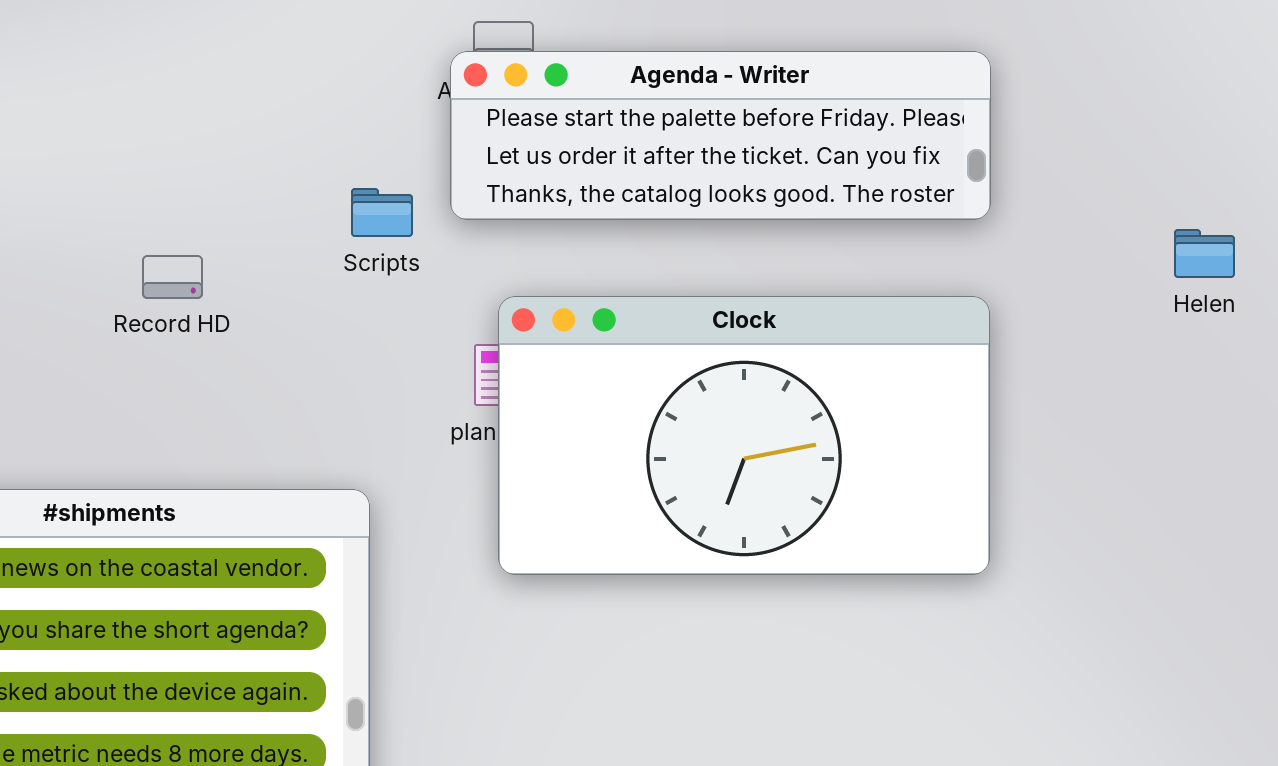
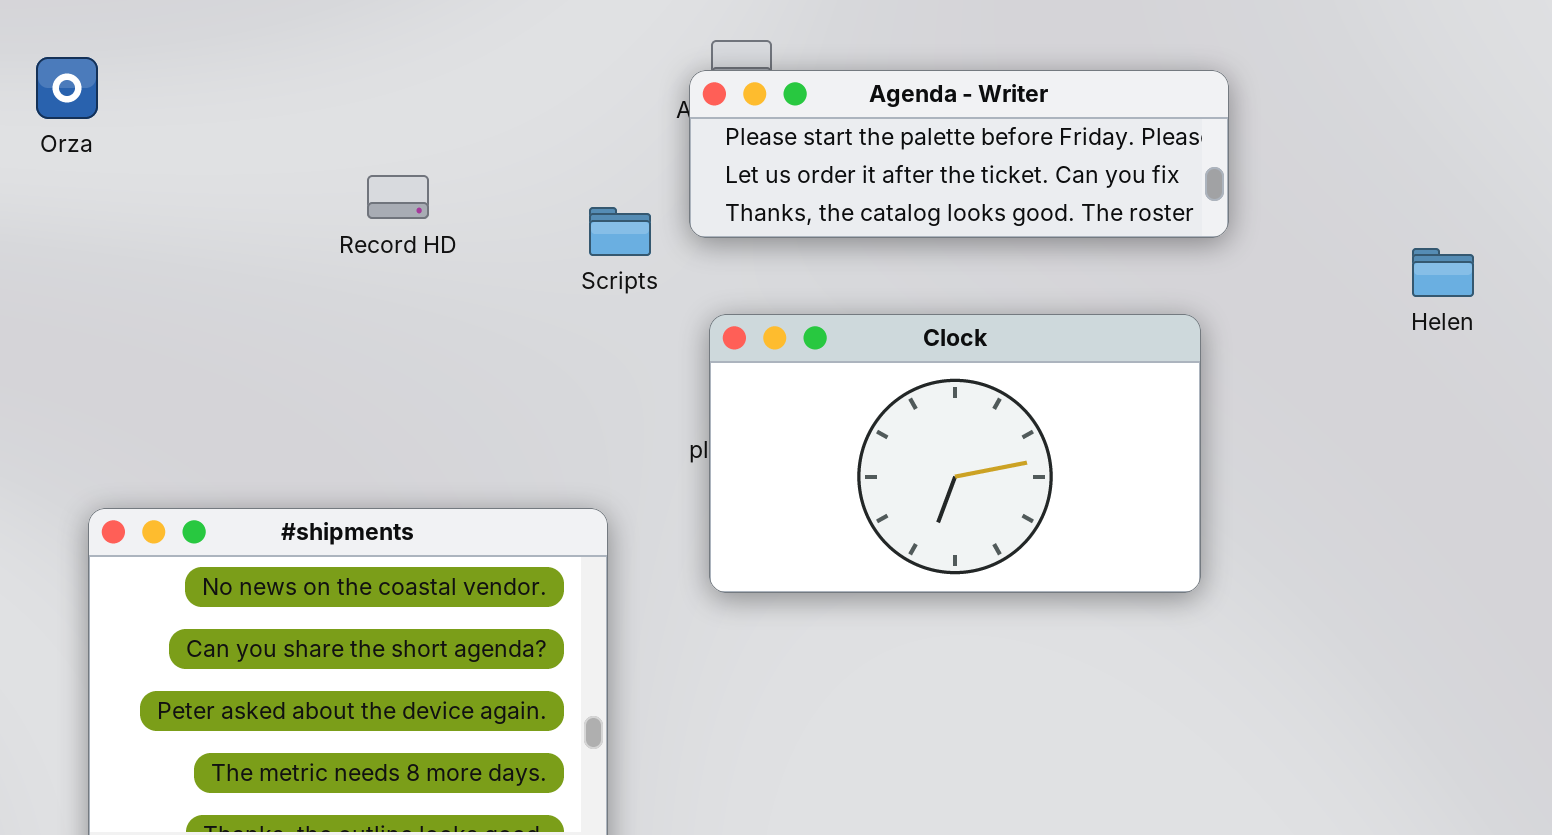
Record HD: [142,255,203,299] -> [367,175,429,219], moved
Clock: [498,296,990,575] -> [709,314,1201,593], moved

